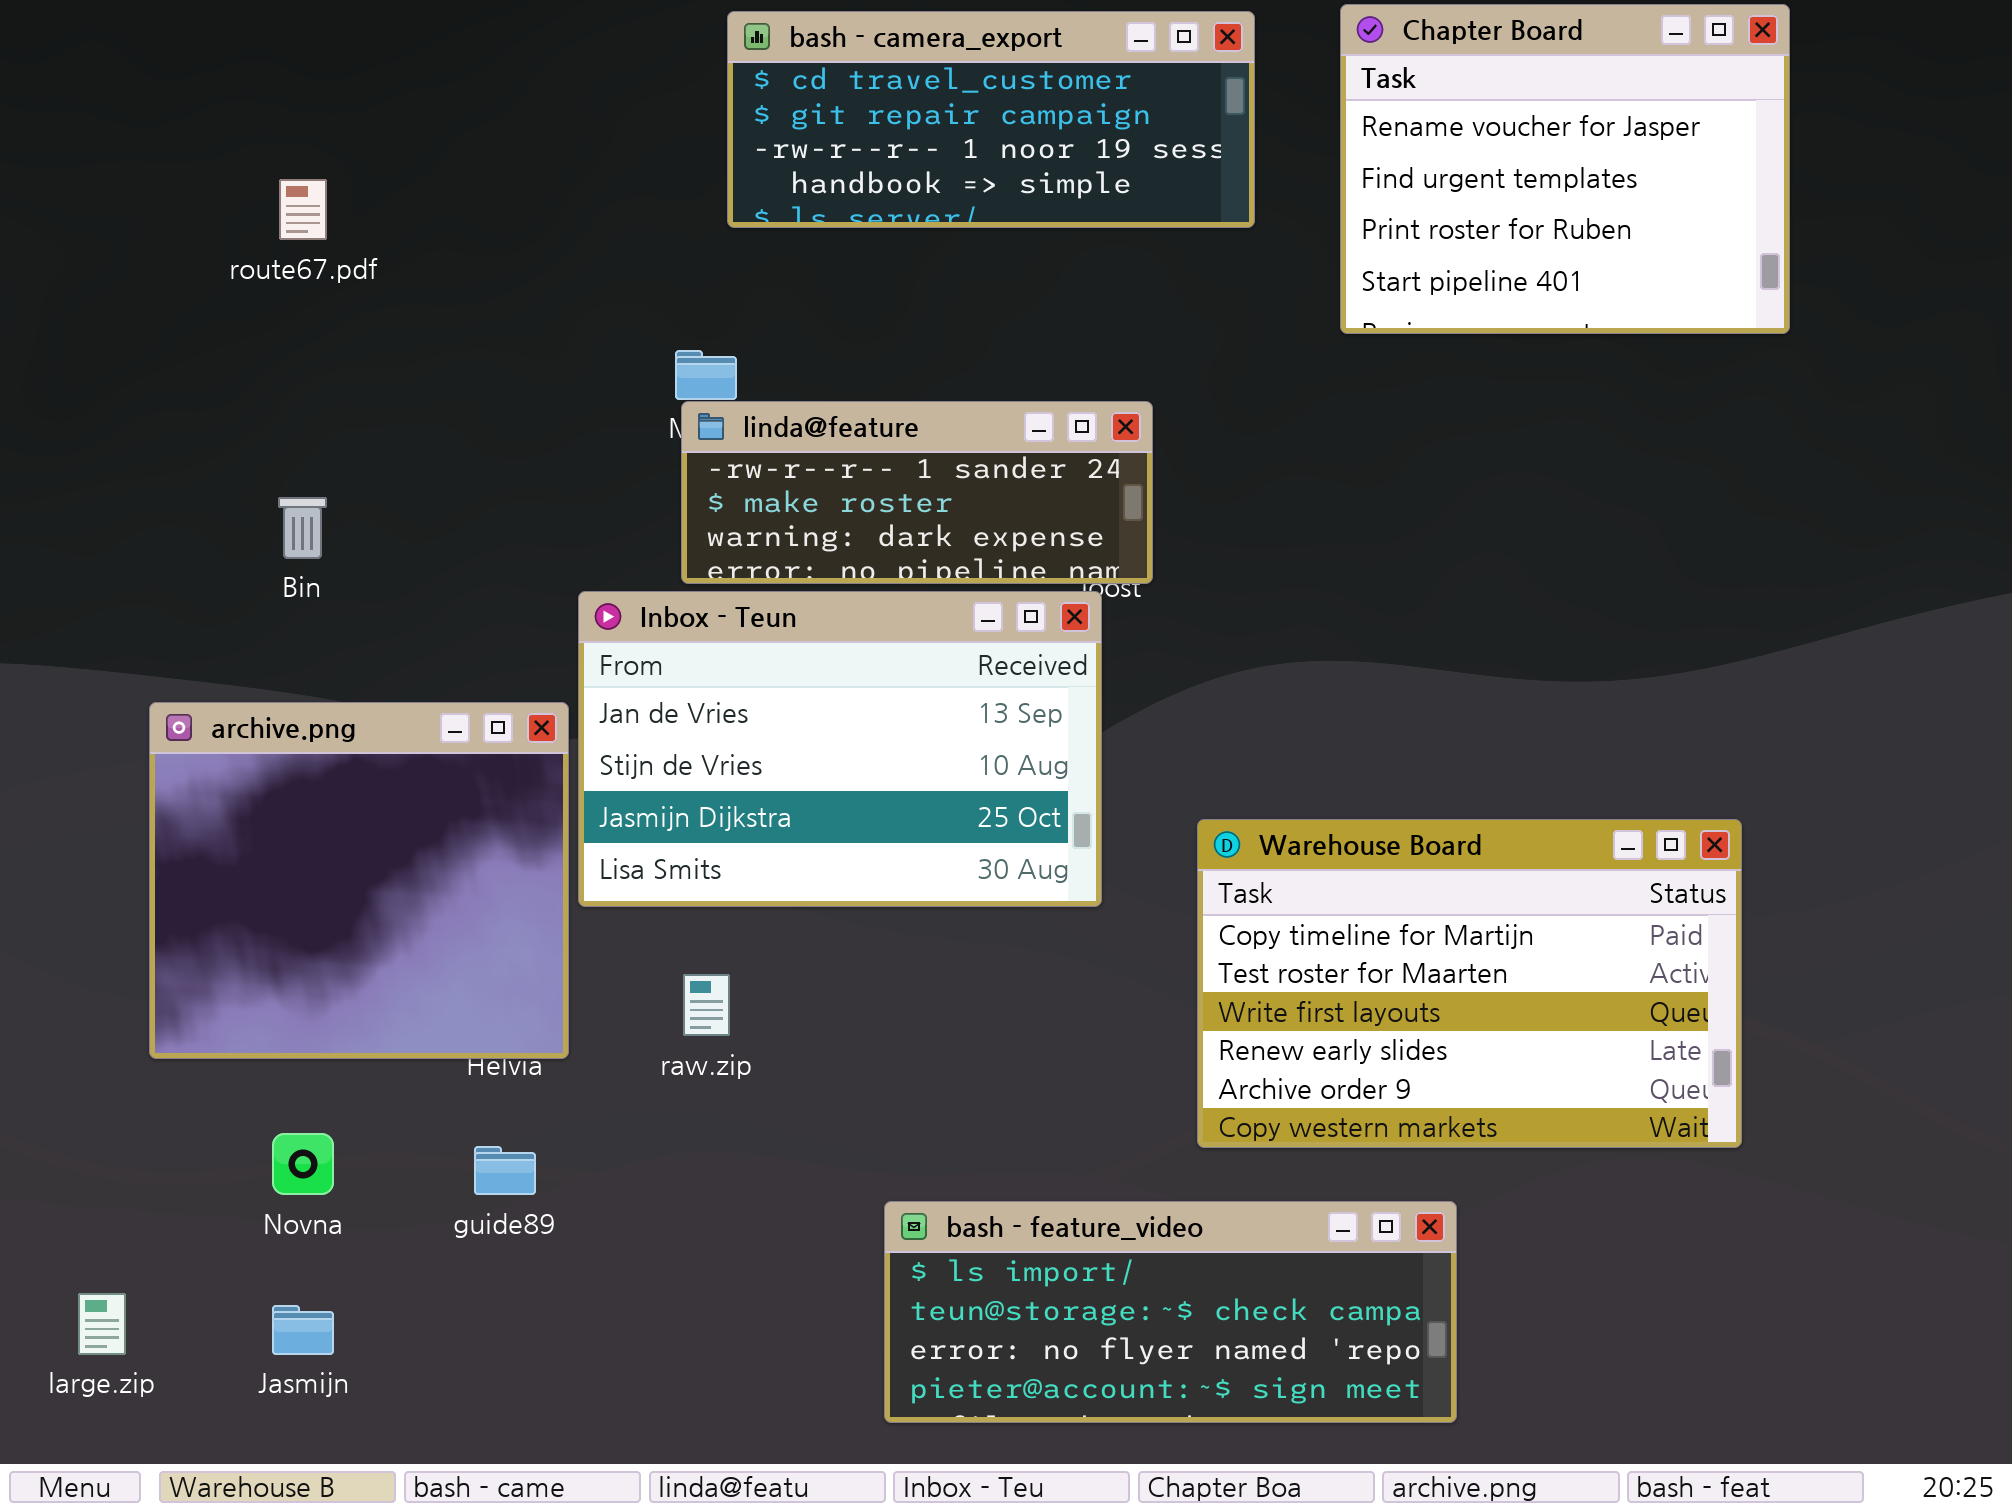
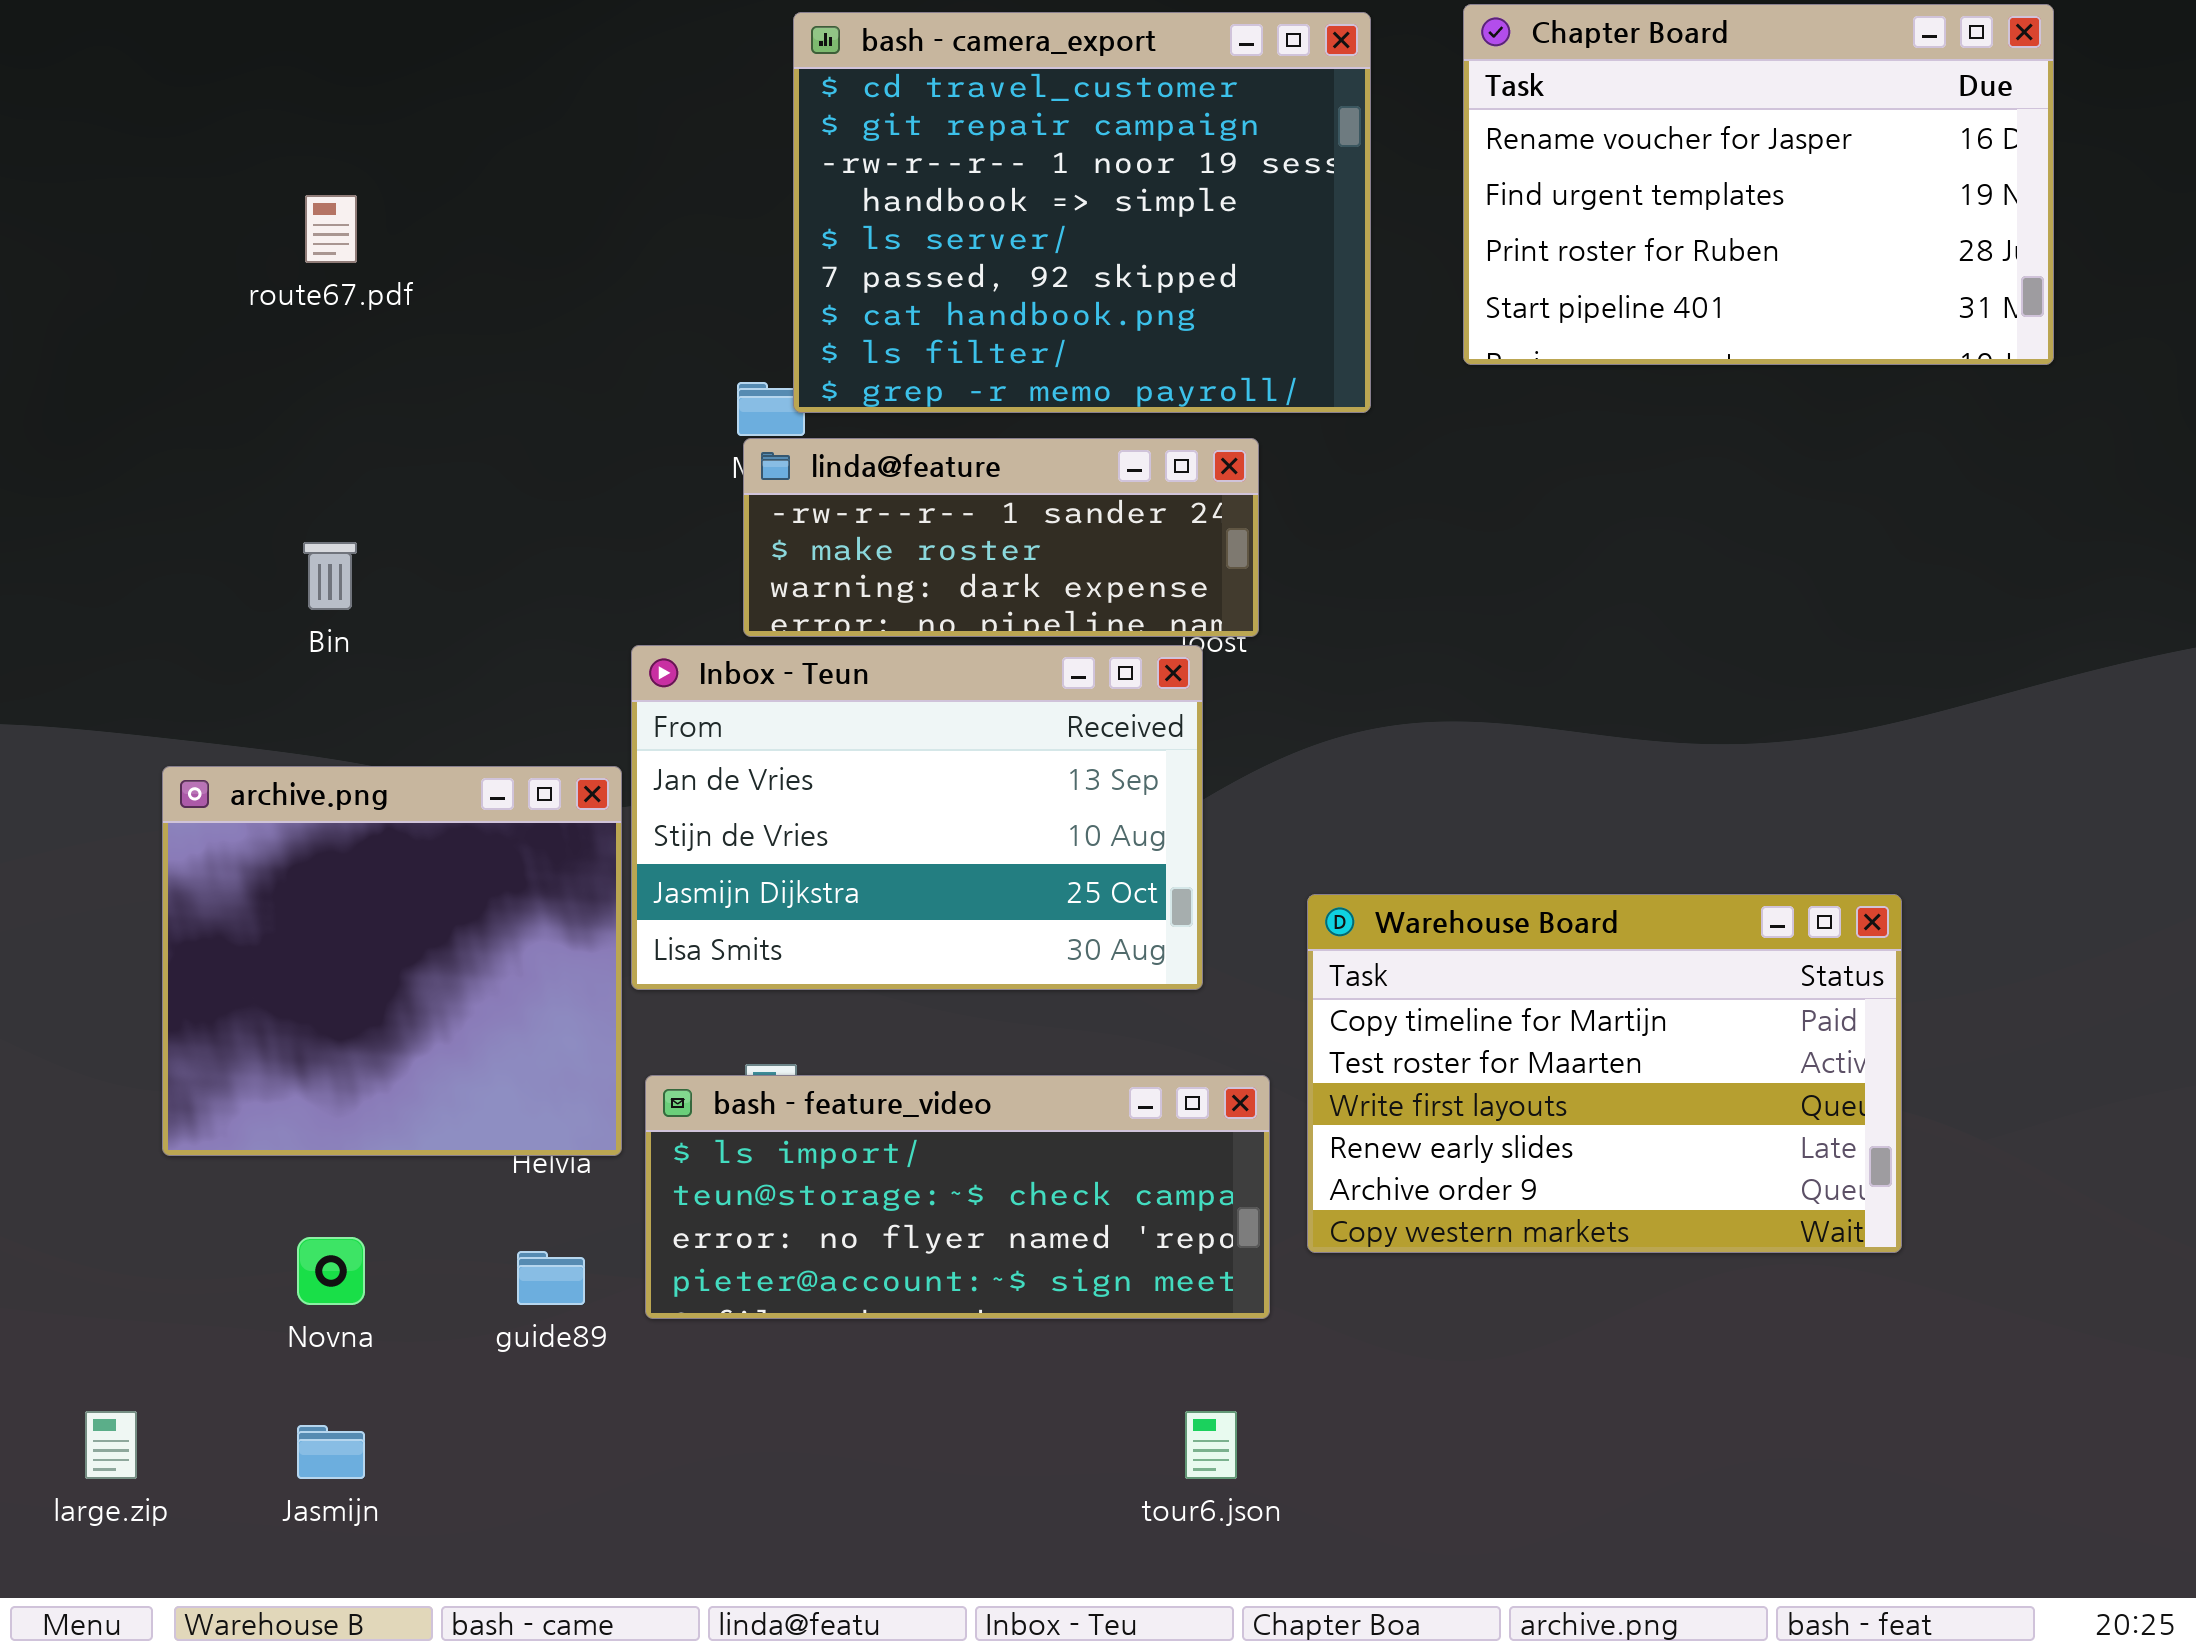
Chapter Board: [1340,4,1790,334] -> [1463,4,2054,365], resized
bash - camera_export: [727,11,1255,228] -> [793,12,1371,413], resized
bash - feature_video: [884,1201,1457,1423] -> [645,1075,1270,1319], moved

